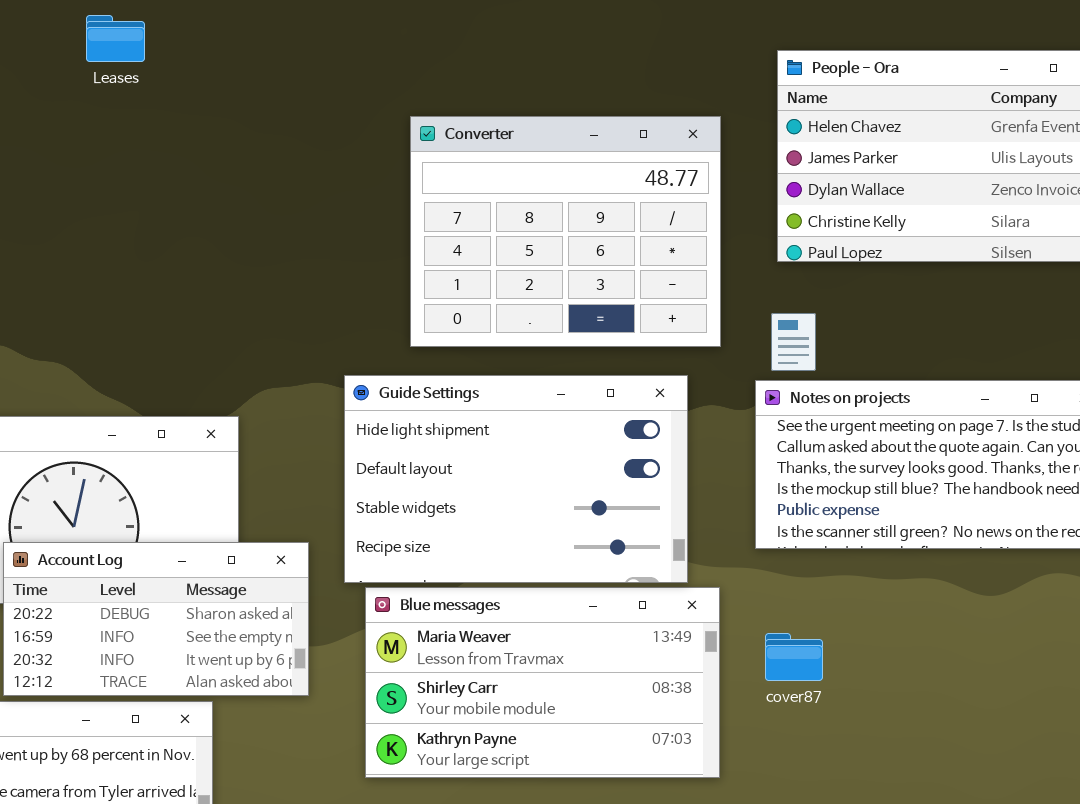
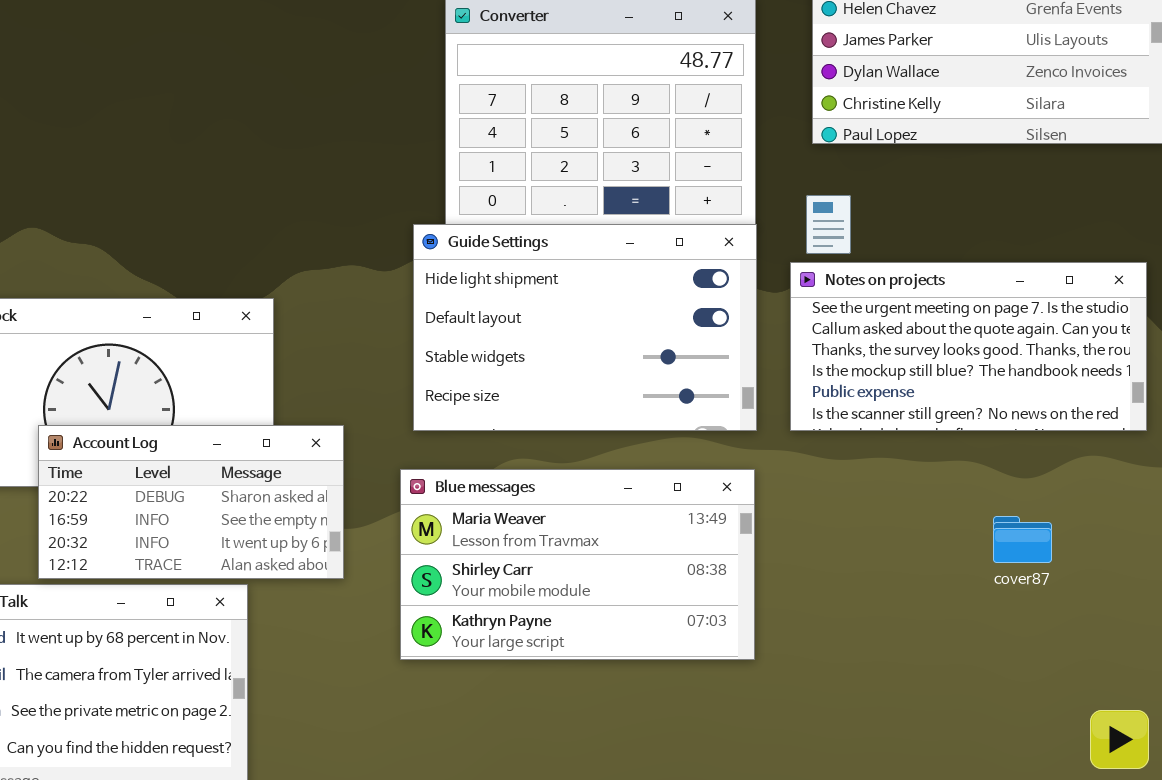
Guide Settings: [344,375,688,583] -> [413,224,757,431], moved
cover87: [765,633,823,681] -> [993,516,1052,563], moved

